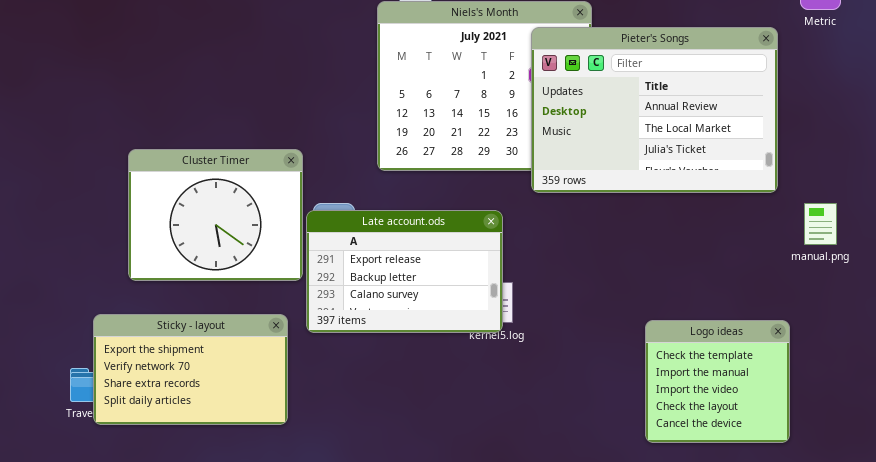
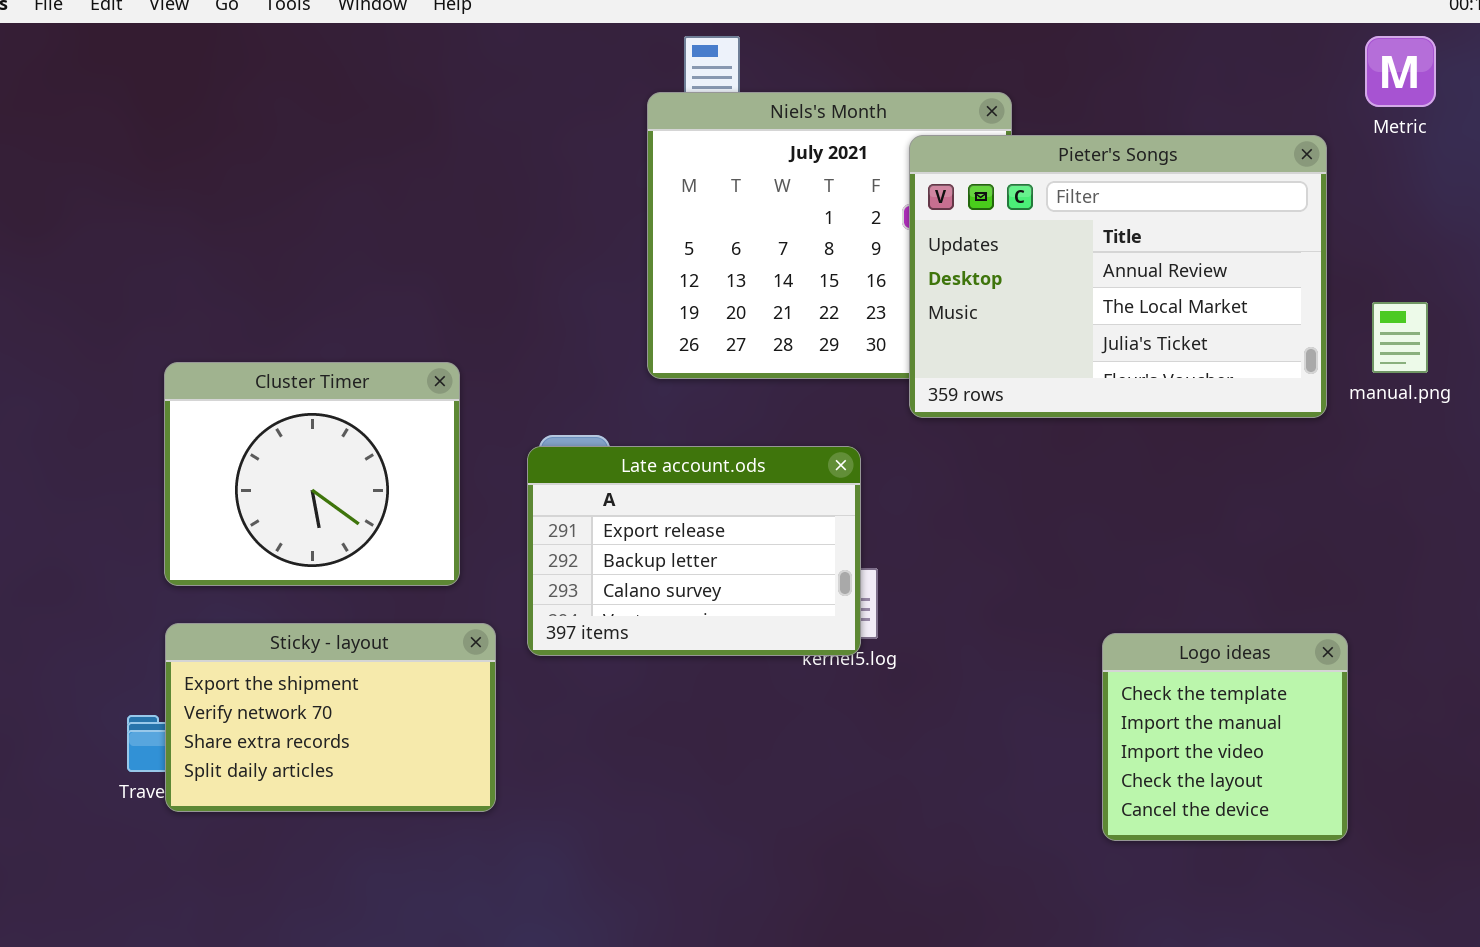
Cluster Timer: [128,149,303,281] -> [164,362,460,586], moved
manual.png: [804,203,837,245] -> [1372,302,1428,373], moved

